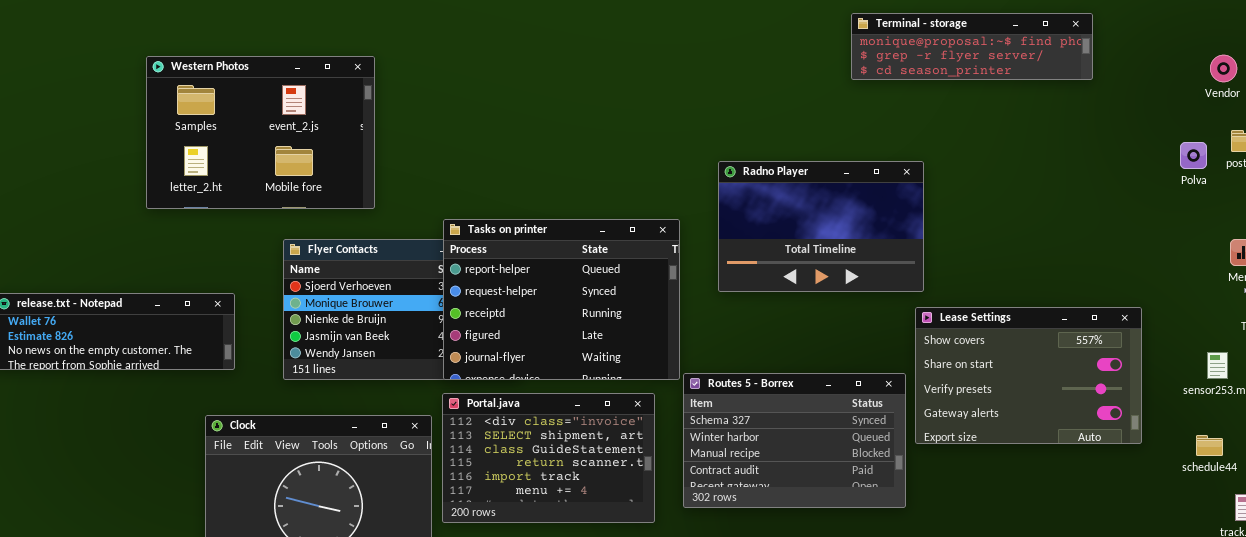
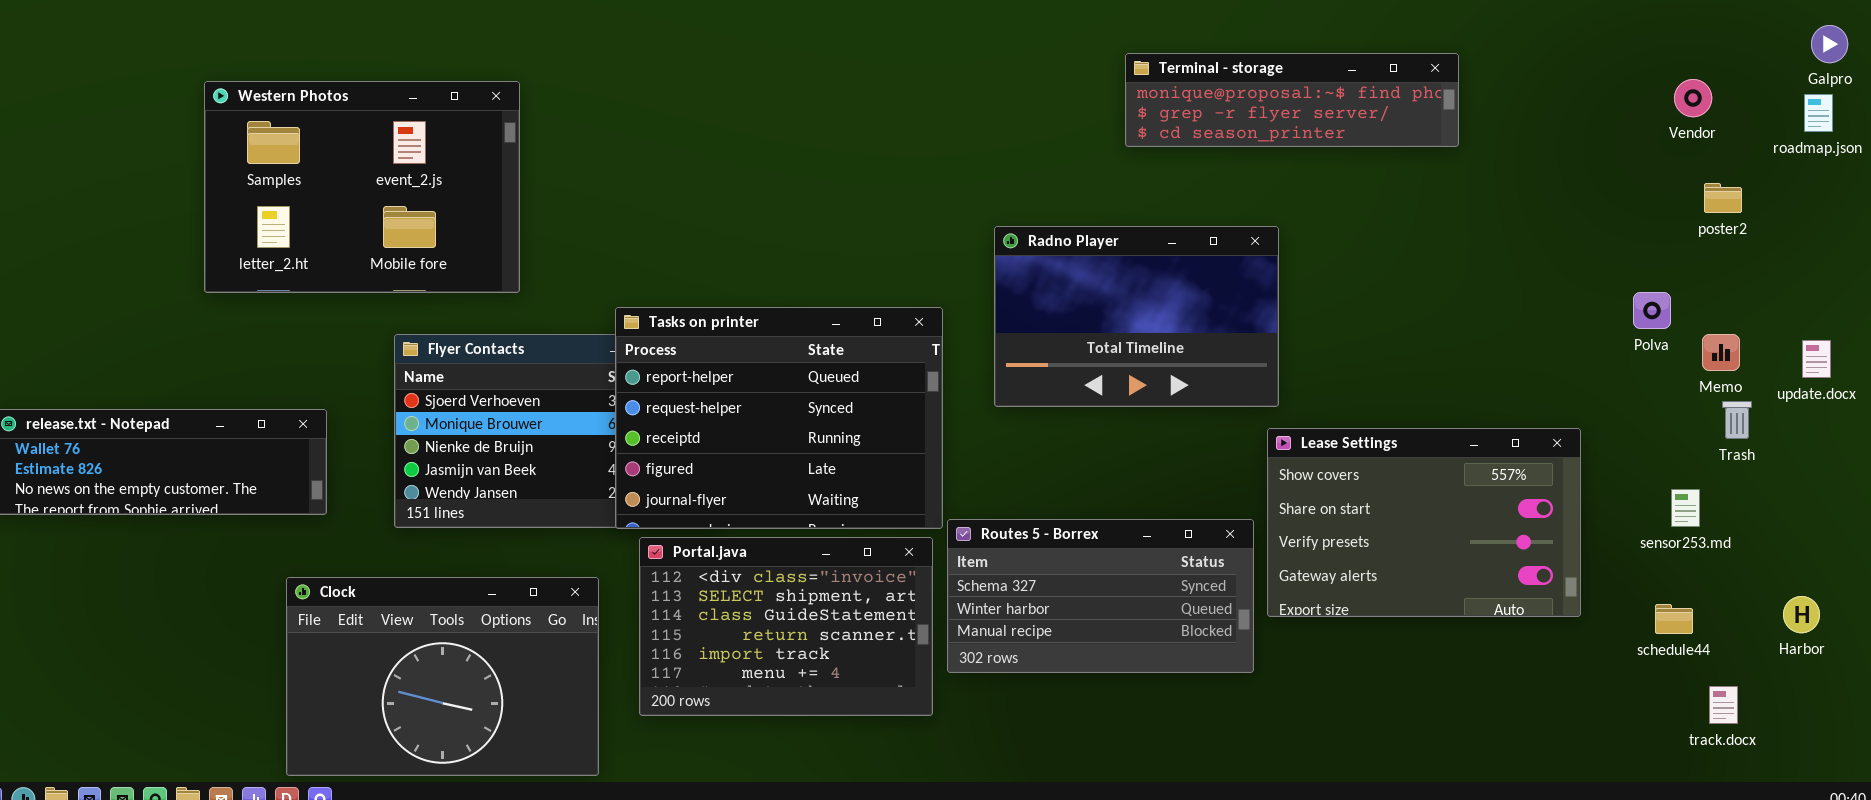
Terminal - storage: [851,13,1093,80] -> [1125,53,1459,147], moved
Polva: [1180,142,1207,169] -> [1633,292,1671,329], moved
Routes 5 - Borrex: [683,373,906,508] -> [947,519,1254,673], resized
Portal.java: [442,393,655,523] -> [639,537,933,716], moved

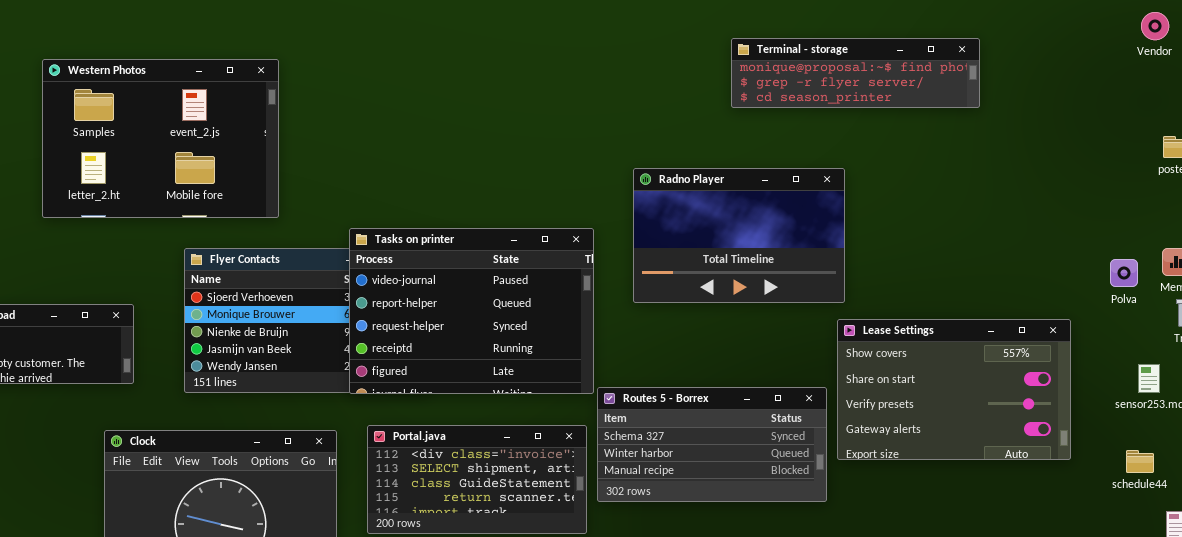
Vendor: [1674,79,1712,117] -> [1141,12,1169,40], moved
Polva: [1633,292,1671,329] -> [1110,259,1138,287], moved
Tasks on printer: [615,307,943,529] -> [349,228,594,394], scrolled up 1 row
Portal.java: [639,537,933,716] -> [367,425,587,534], resized

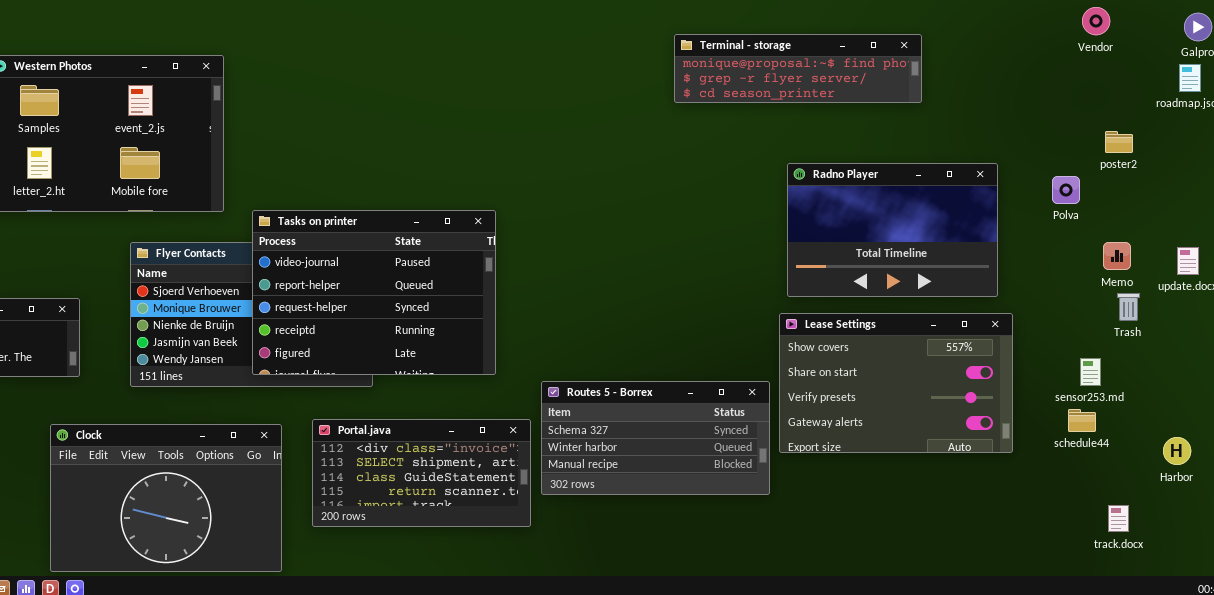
Radno Player: [633,168,845,303] -> [787,163,998,297], moved
Tasks on printer: [349,228,594,394] -> [252,210,496,375], moved
Polva: [1110,259,1138,287] -> [1052,176,1080,204], moved
schedule44: [1126,450,1154,473] -> [1068,409,1096,432], moved

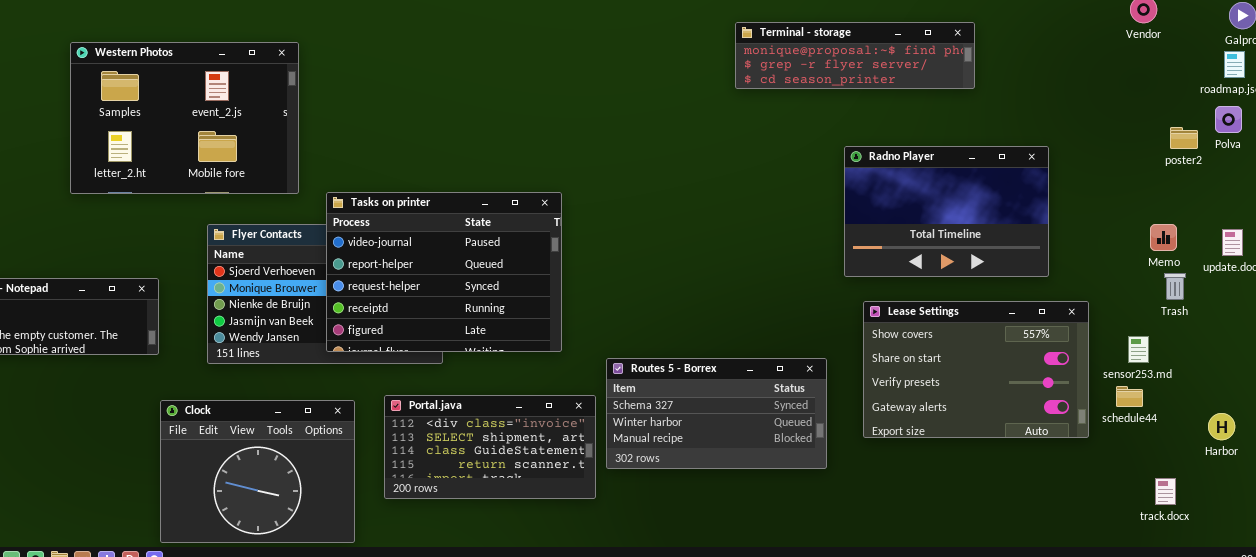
poster2: [1105,131,1133,153] -> [1170,127,1198,149], moved
Polva: [1052,176,1080,204] -> [1215,106,1242,133], moved
Lease Settings: [779,313,1013,453] -> [863,301,1089,438], moved
Clock: [50,424,282,572] -> [160,400,355,543], resized

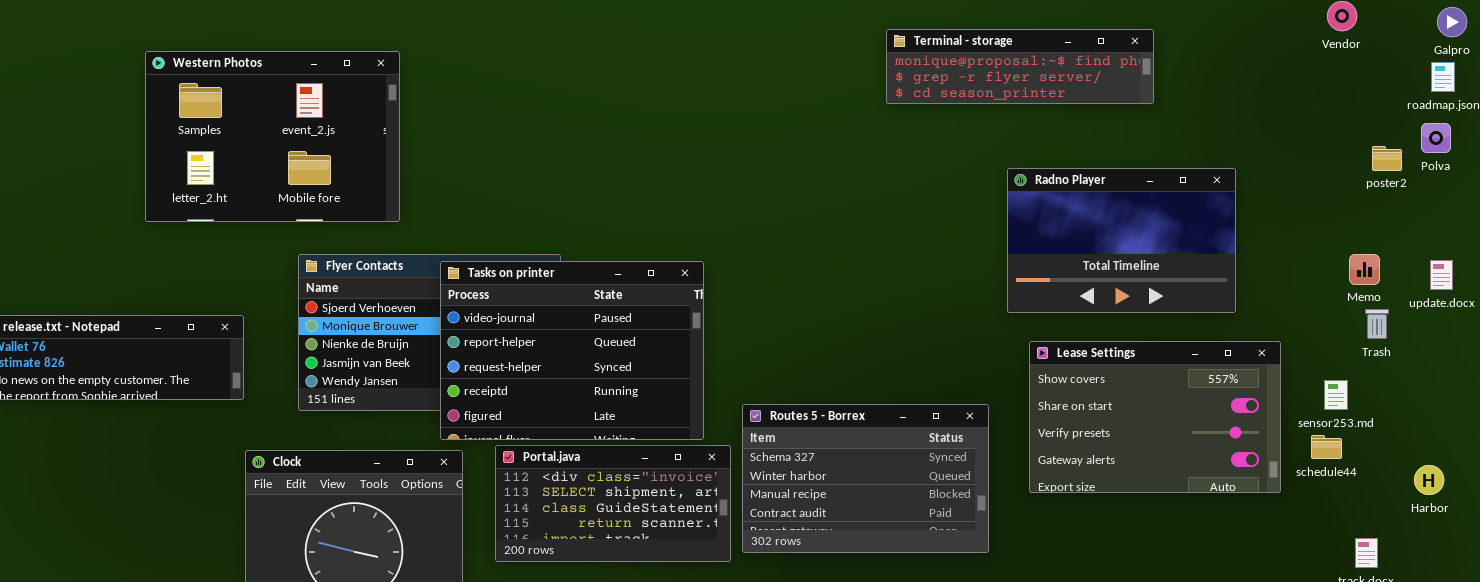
Tasks on printer: [326,192,562,352] -> [440,261,704,440], moved
Routes 5 - Borrex: [606,358,827,469] -> [742,404,989,553], resized

